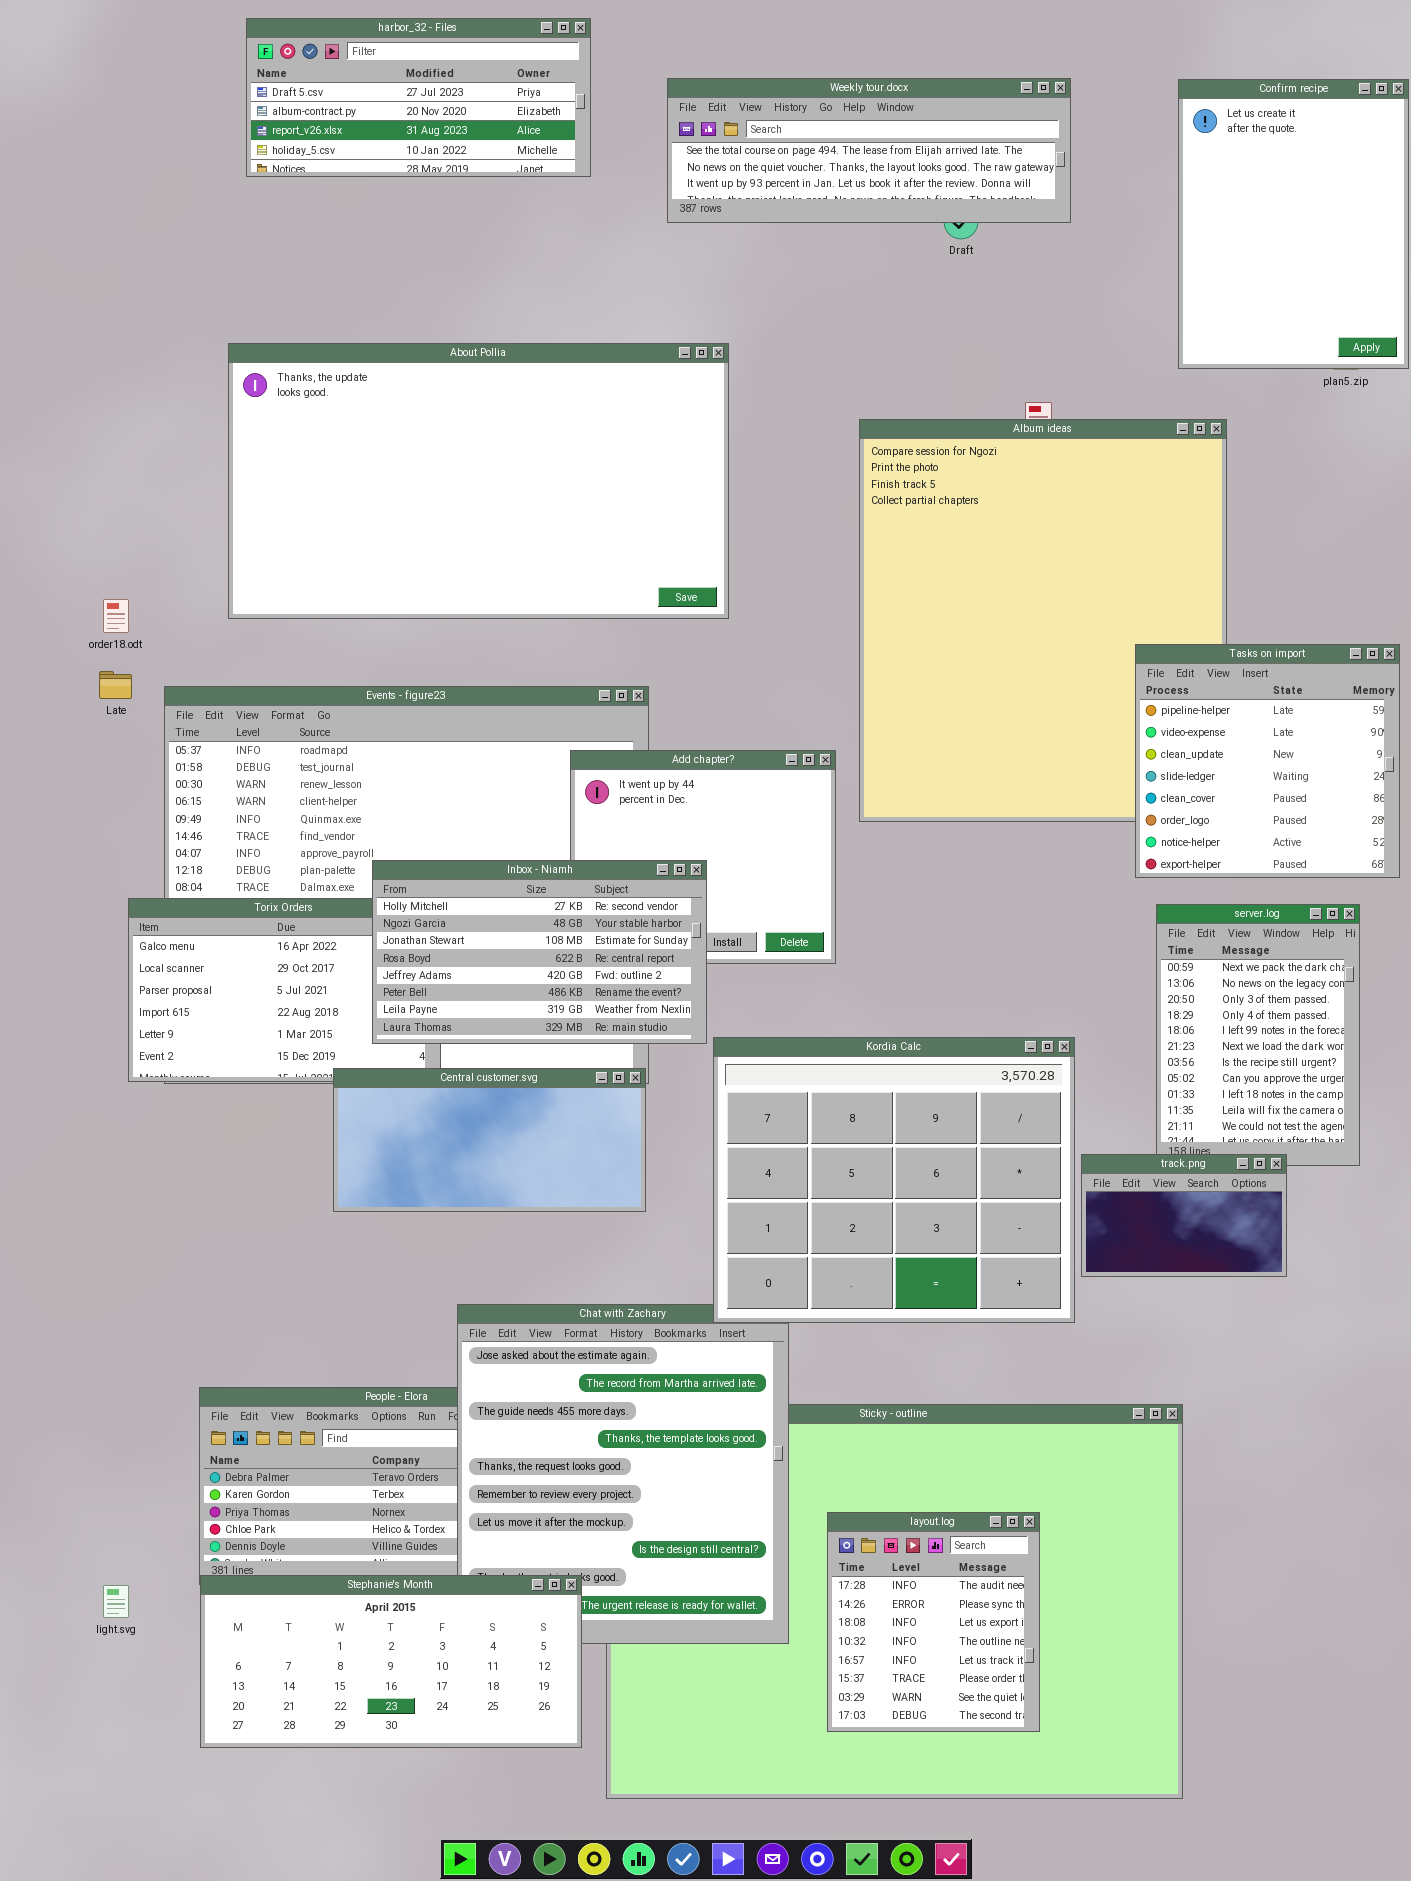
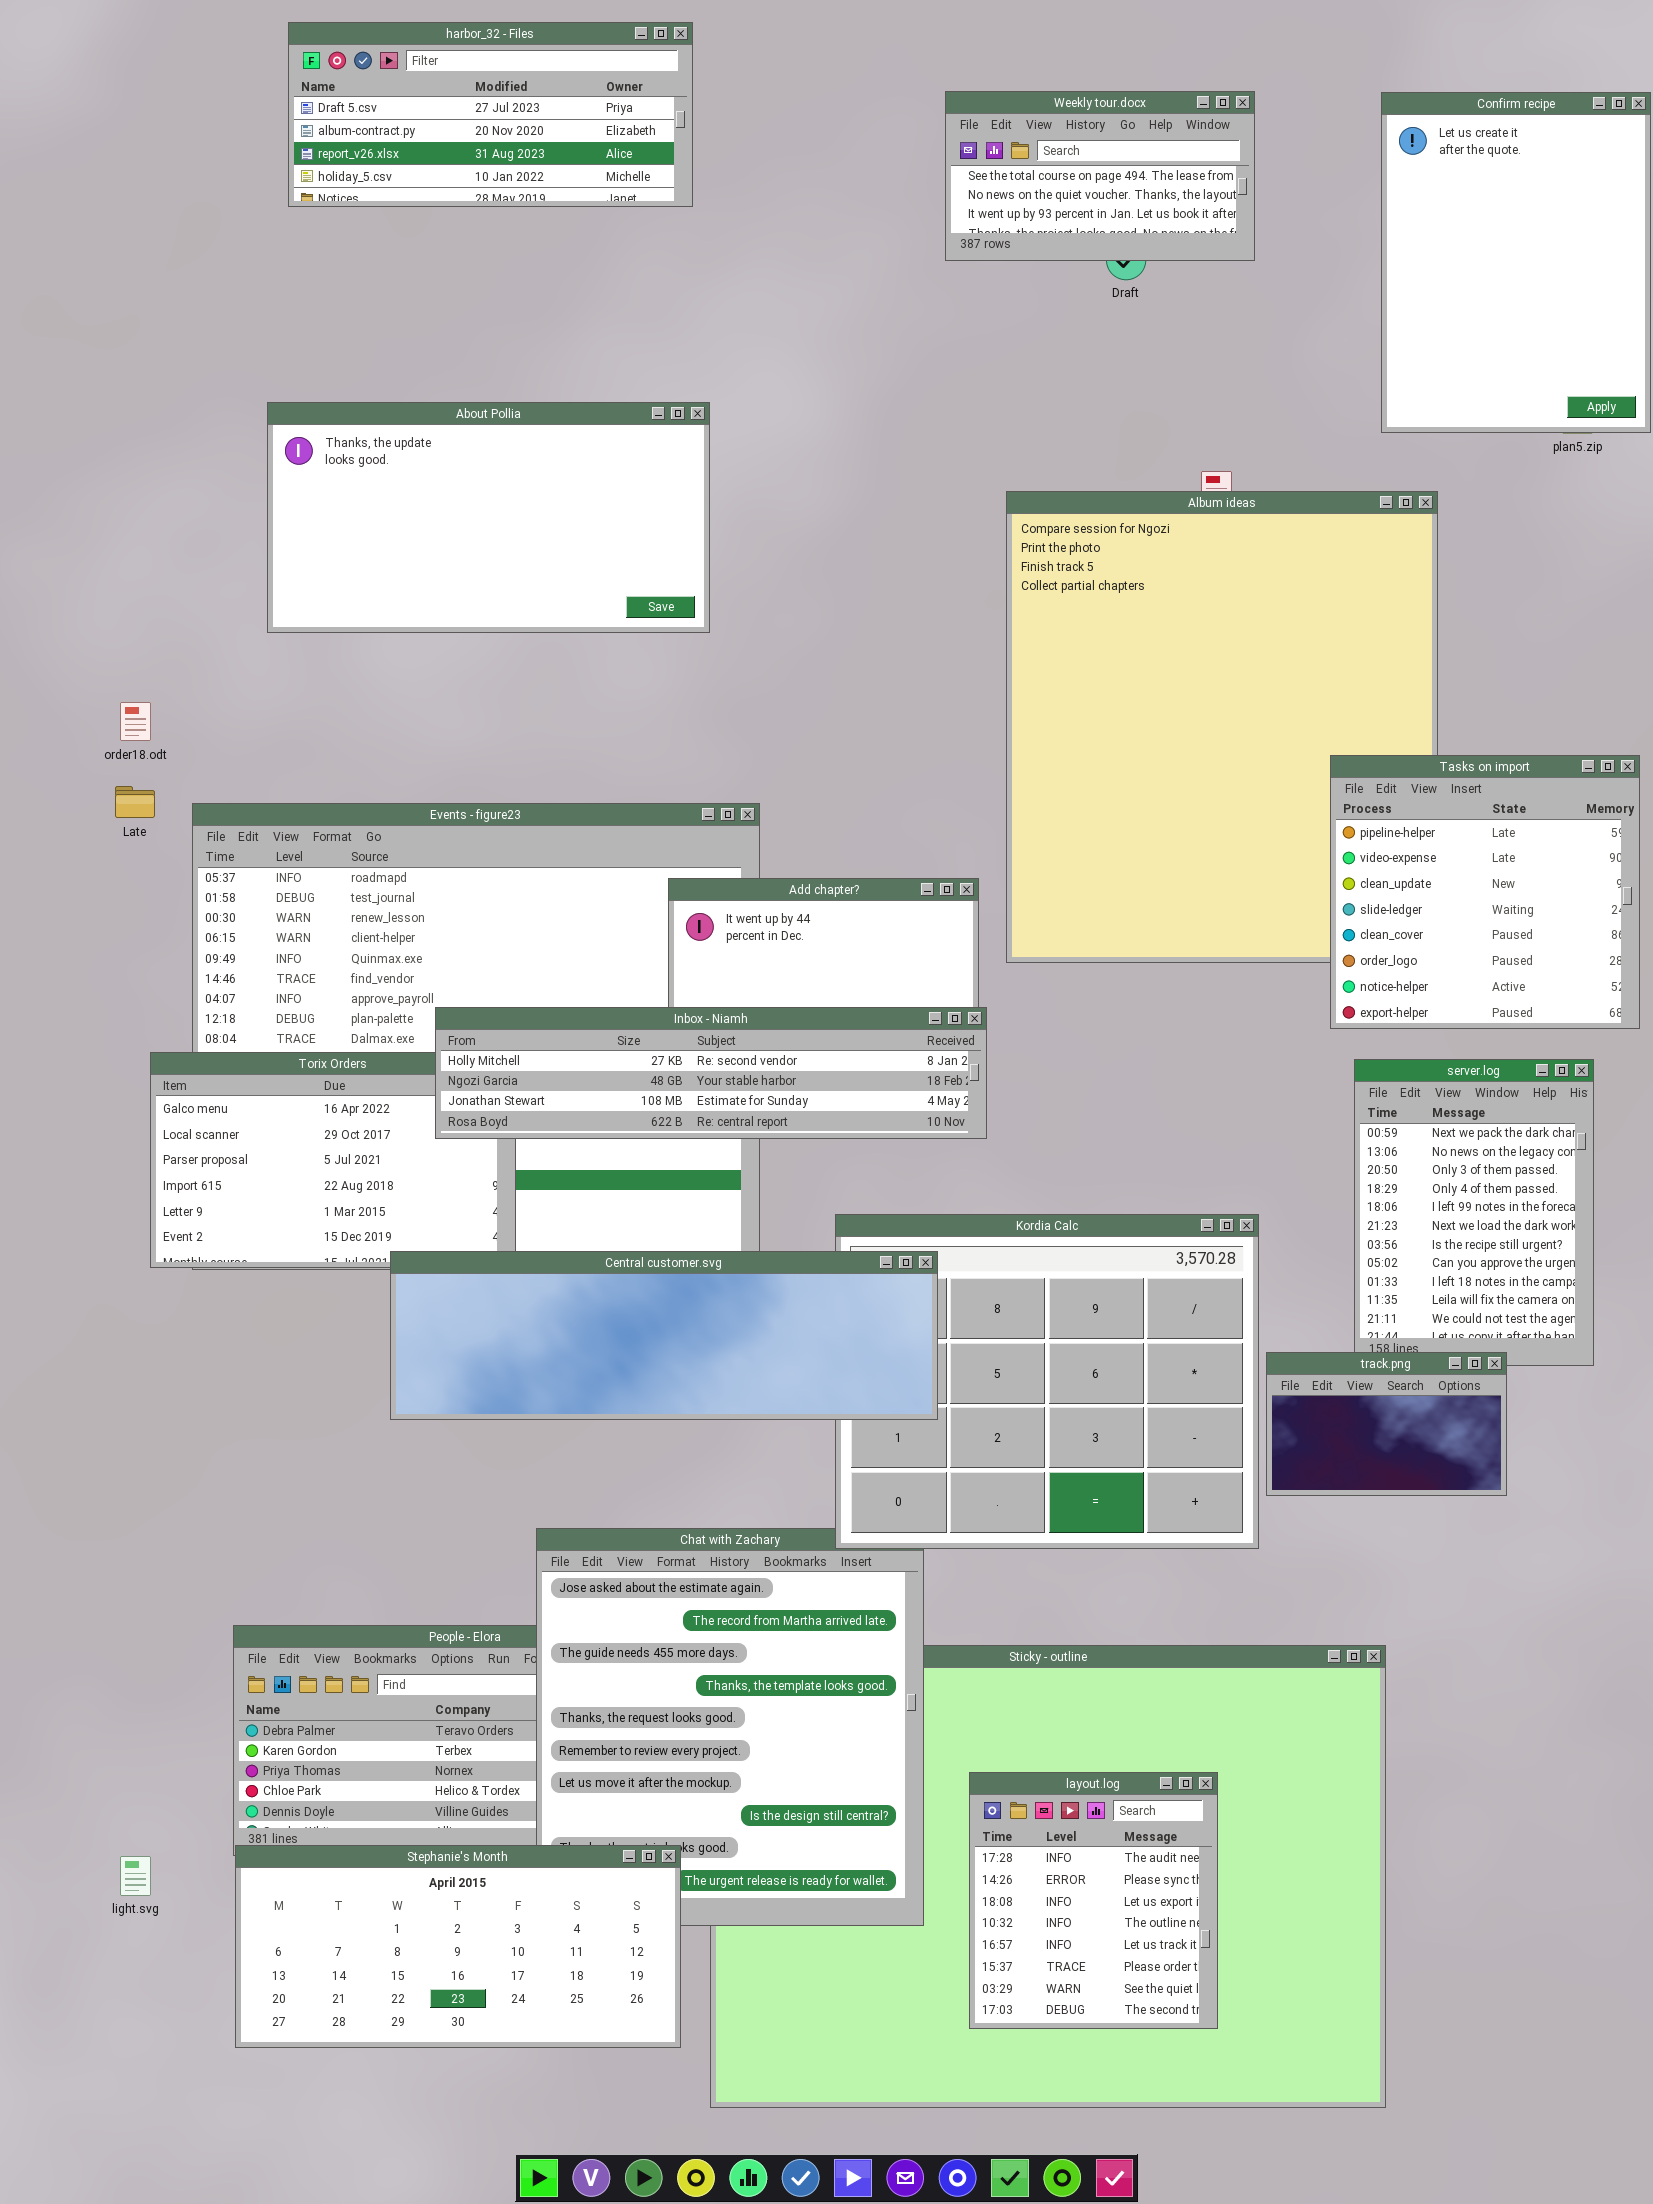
Weekly tour.docx: [667,78,1071,223] -> [945,91,1255,261], resized
About Pollia: [228,343,729,619] -> [267,402,710,633], resized
Inbox - Niamh: [372,860,707,1044] -> [435,1007,987,1139], resized
Central customer.svg: [333,1068,646,1212] -> [390,1251,938,1420], resized

